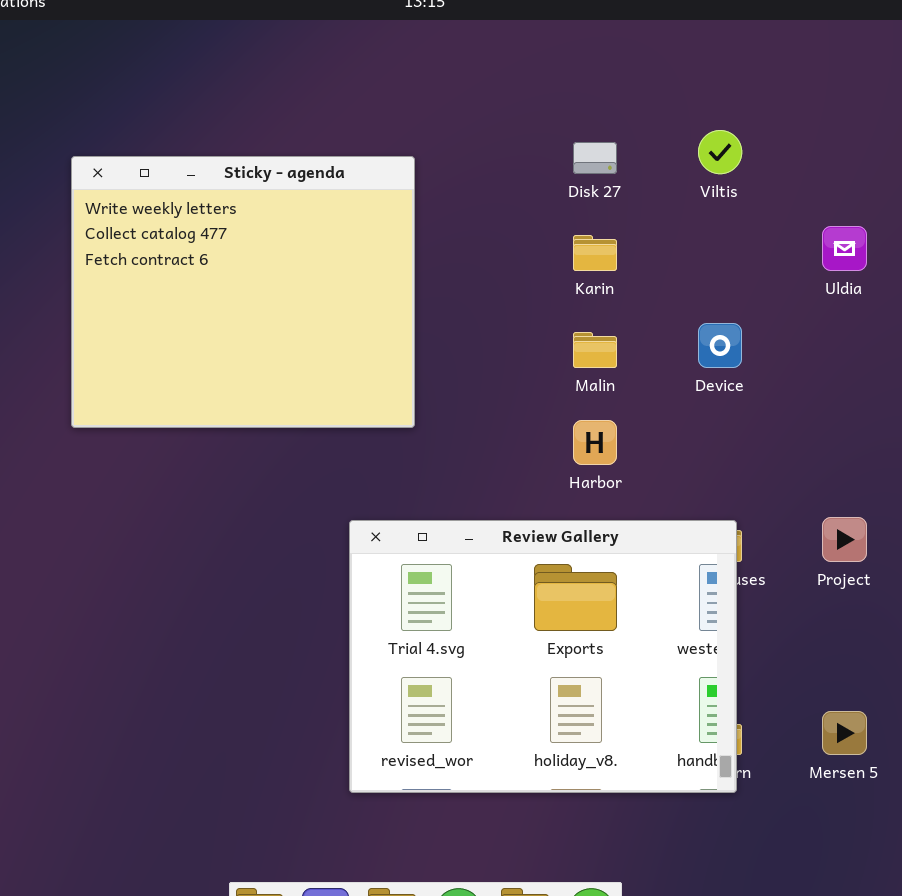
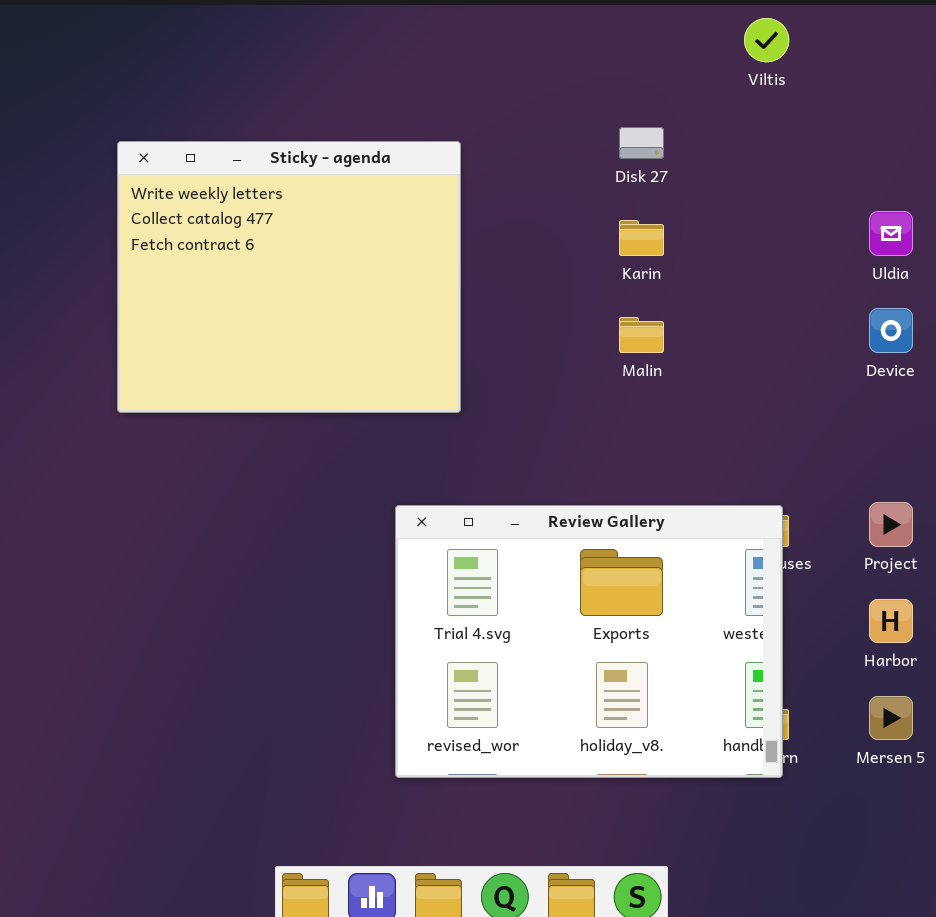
Viltis: [698,130,742,174] -> [744,18,789,62], moved
Device: [698,323,742,368] -> [869,308,913,353], moved
Harbor: [573,420,617,465] -> [869,599,913,643], moved

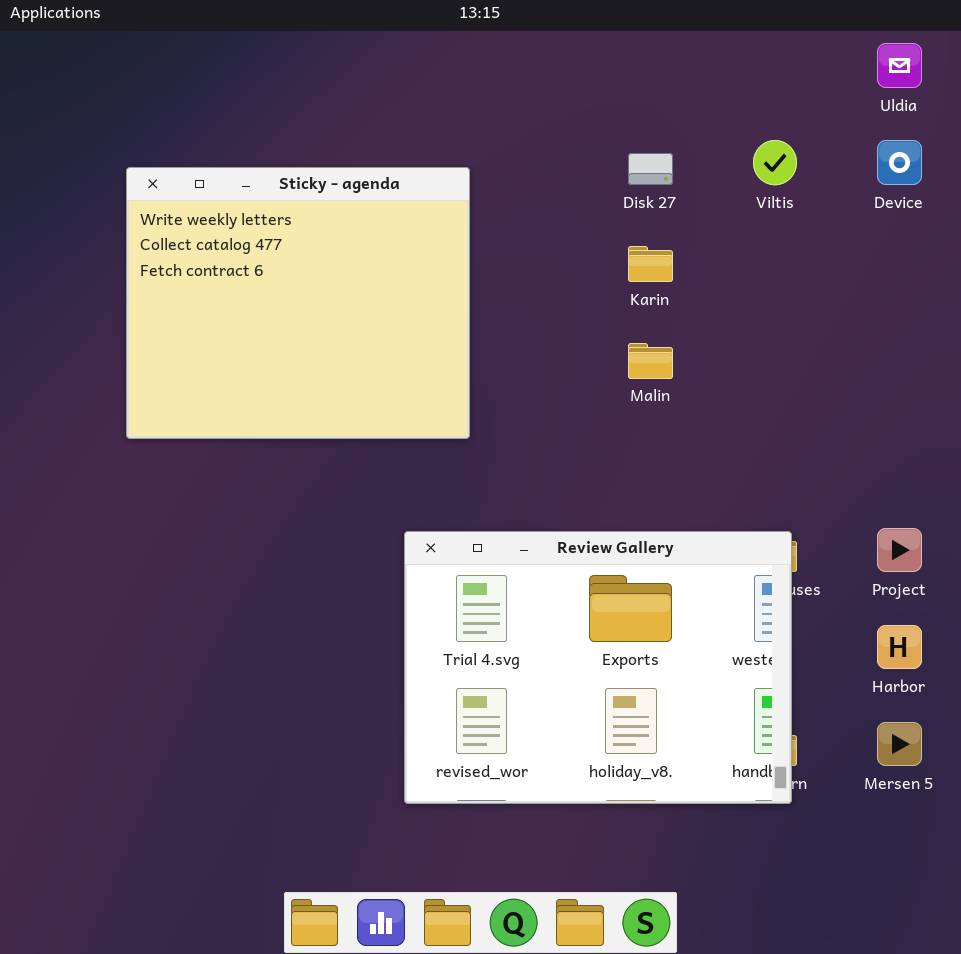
Viltis: [744,18,789,62] -> [753,140,797,185], moved
Uldia: [869,211,913,256] -> [877,43,922,88], moved
Device: [869,308,913,353] -> [877,140,922,185], moved

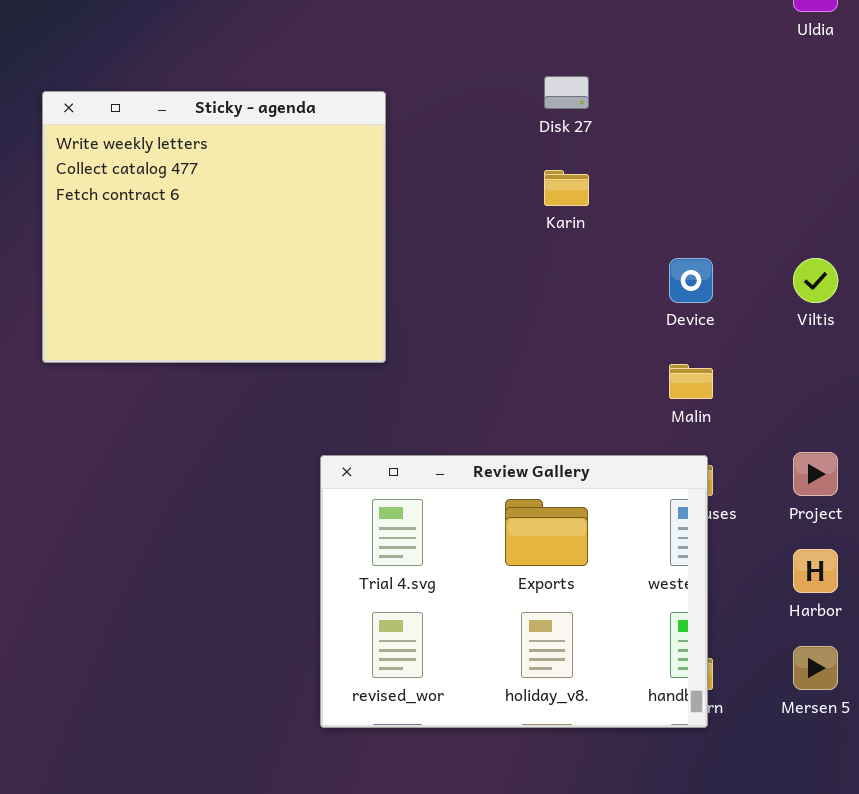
Viltis: [753,140,797,185] -> [793,258,838,303], moved
Device: [877,140,922,185] -> [669,258,713,303], moved
Malin: [628,343,673,379] -> [669,364,713,399], moved

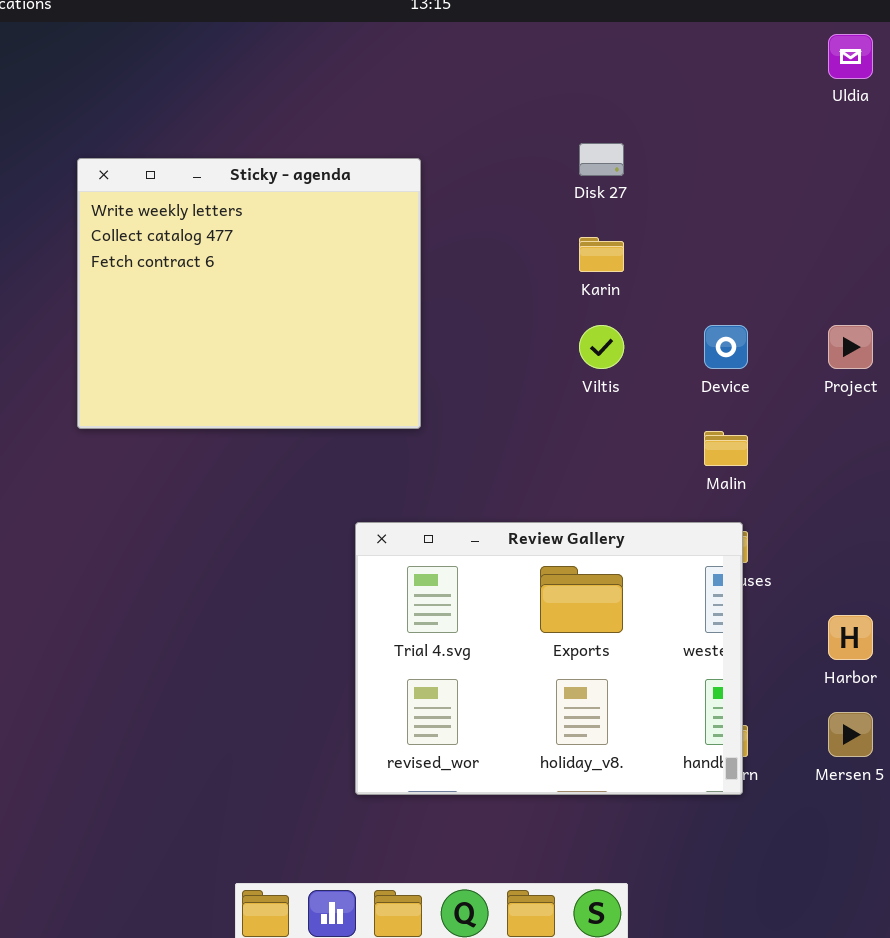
Viltis: [793,258,838,303] -> [579,325,624,369], moved
Project: [793,452,838,496] -> [828,325,873,369], moved

